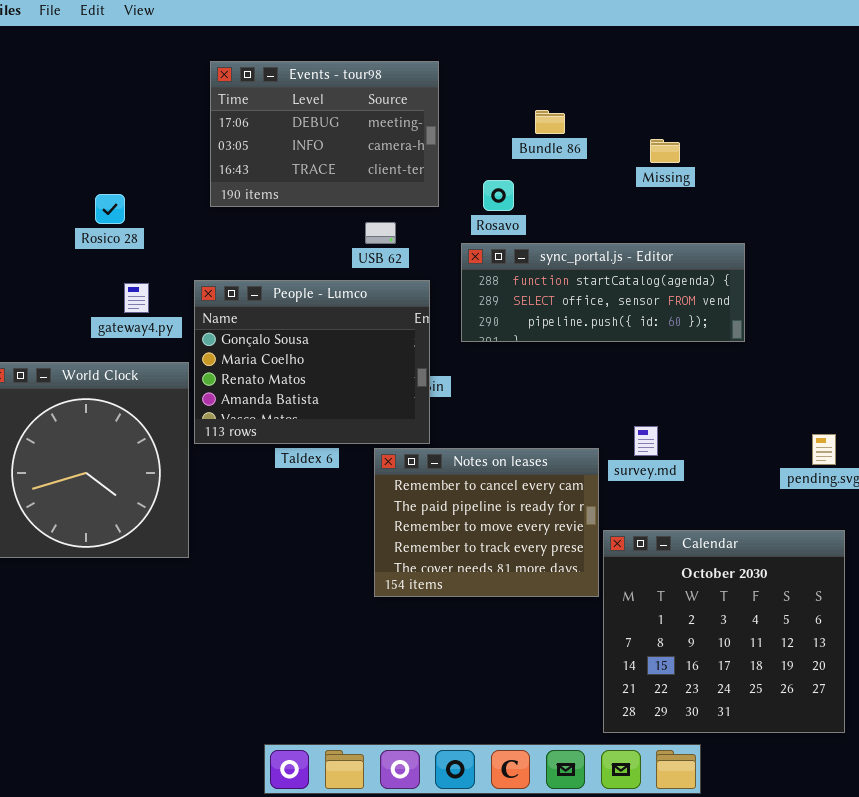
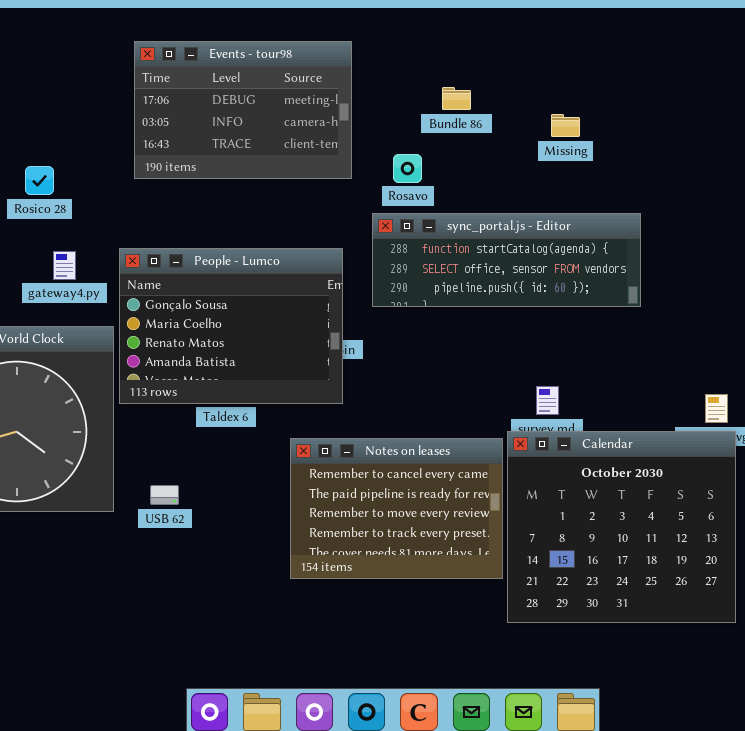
USB 62: [365,222,396,244] -> [150,485,179,505], moved
Notes on leases: [374,448,599,597] -> [290,438,503,579], moved
Calendar: [603,530,845,733] -> [507,431,736,623], moved

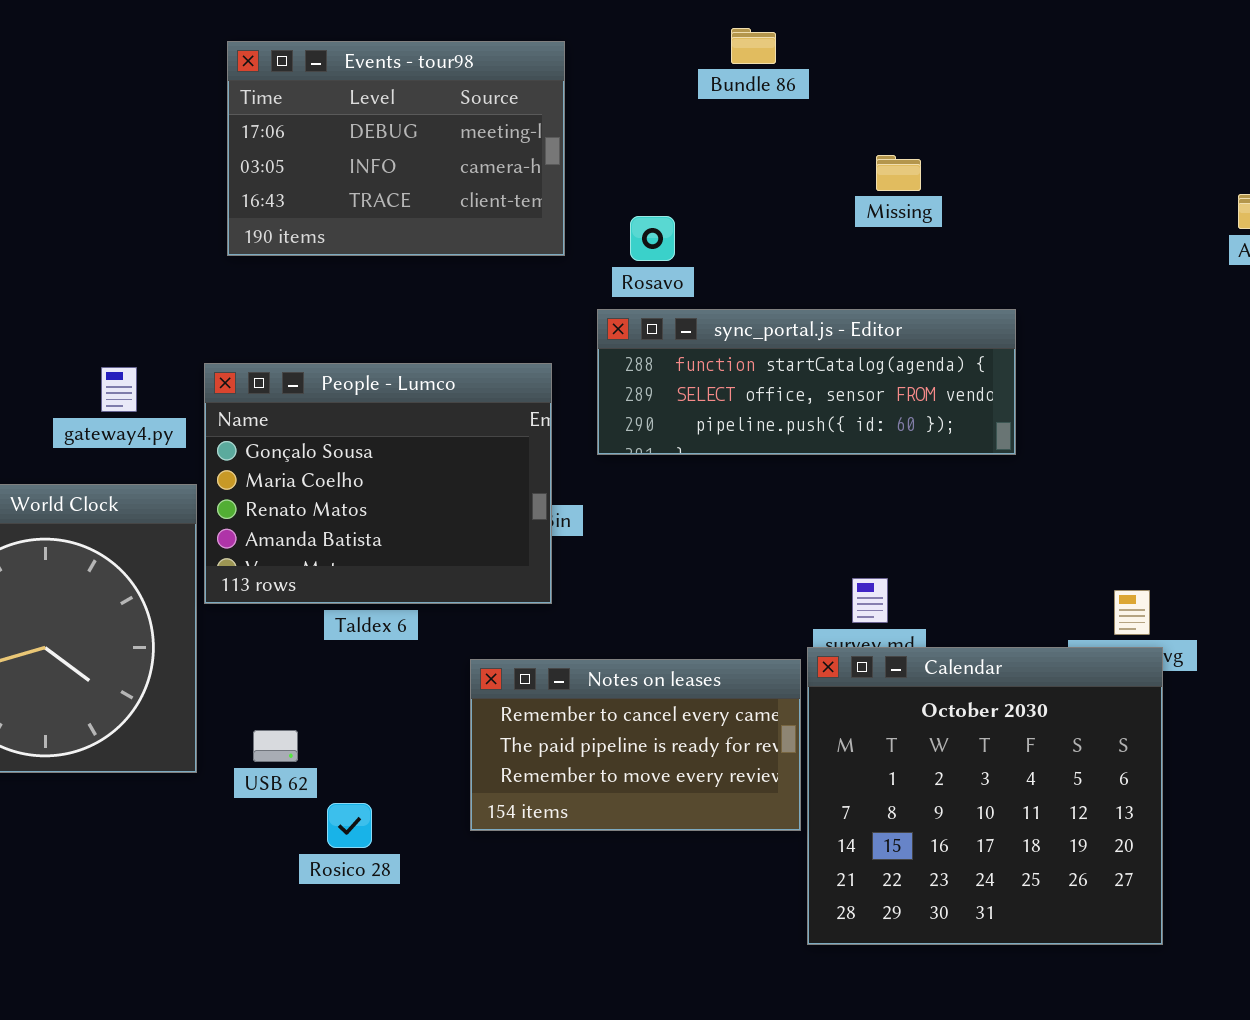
Bundle 86: [442,87,471,110] -> [731,28,776,64], moved
Rosico 28: [25,166,54,195] -> [327,803,372,848], moved
Notes on leases: [290,438,503,579] -> [470,659,801,831], resized

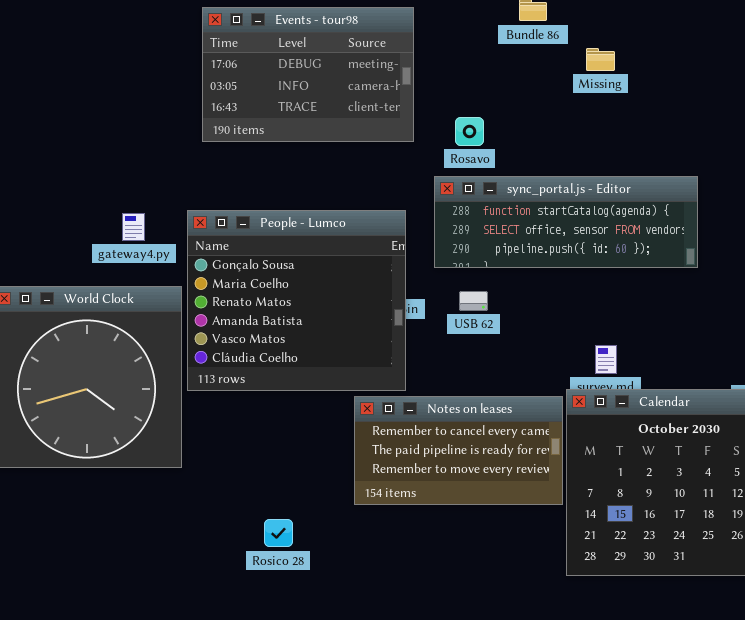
Missing: [876,155,921,191] -> [586,48,615,71], moved
People - Lumco: [204,363,552,604] -> [187,210,406,391], resized
USB 62: [253,730,298,762] -> [459,291,488,311], moved
Rosico 28: [327,803,372,848] -> [264,519,293,547], moved

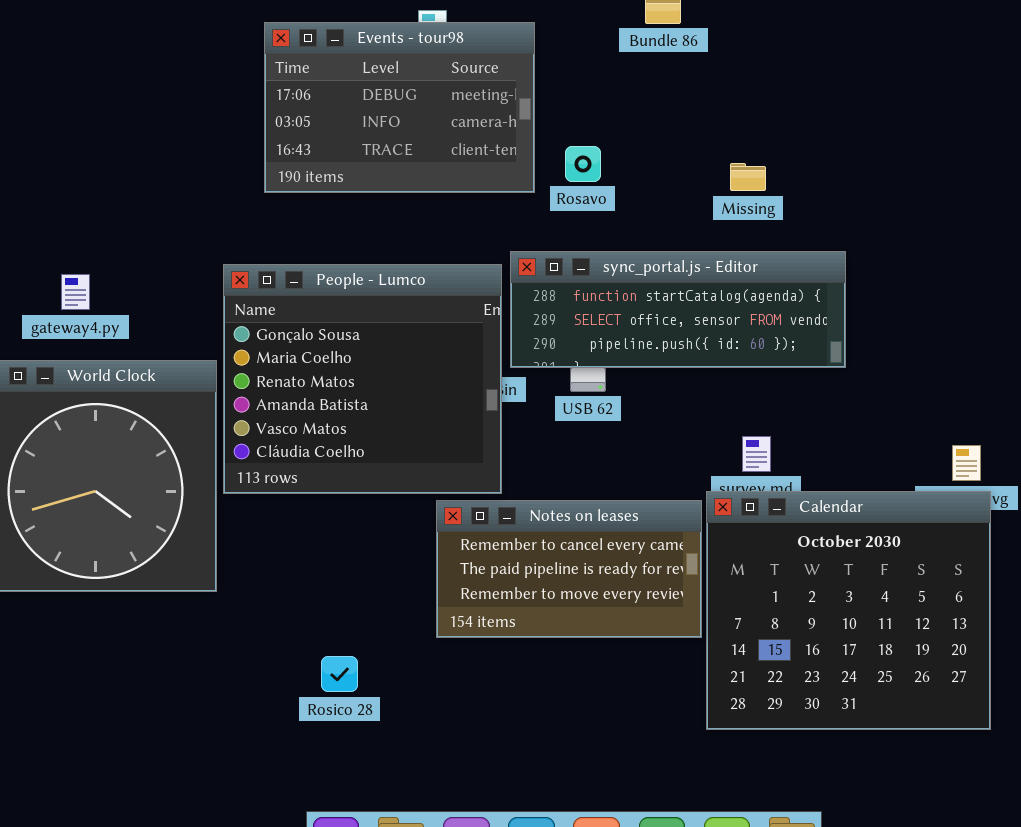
Events - tour98: [202,7,414,142] -> [264,22,535,193], moved
Missing: [586,48,615,71] -> [730,163,766,191], moved
sync_portal.js - Editor: [434,176,698,268] -> [510,251,846,368], moved
gateway4.py: [122,213,145,241] -> [61,274,90,310], moved

